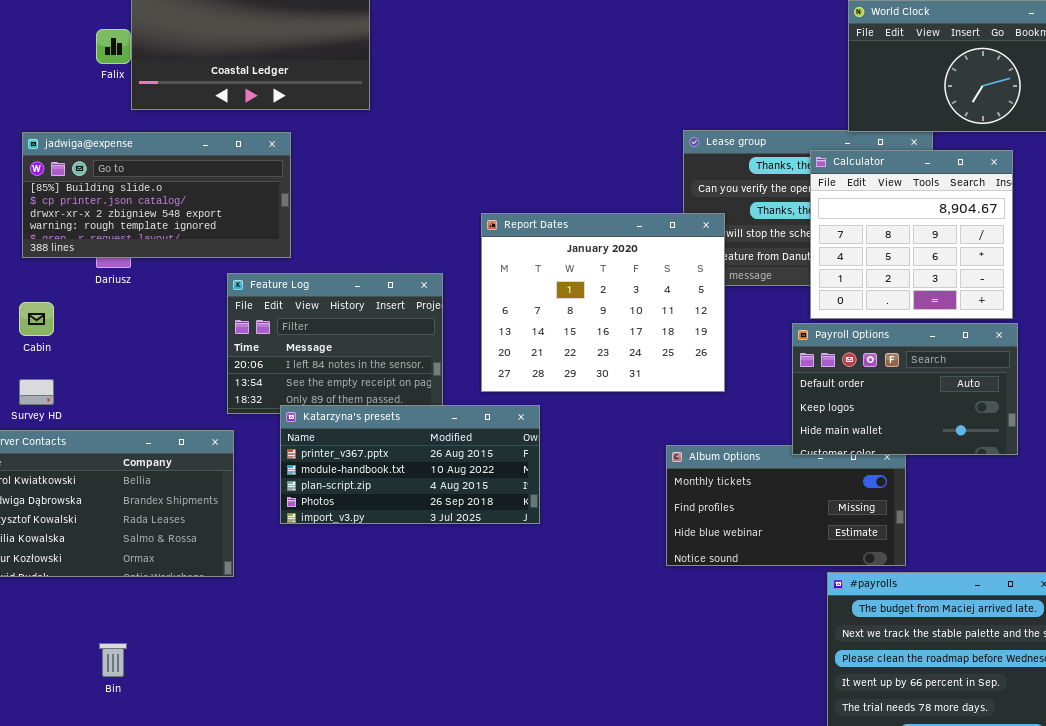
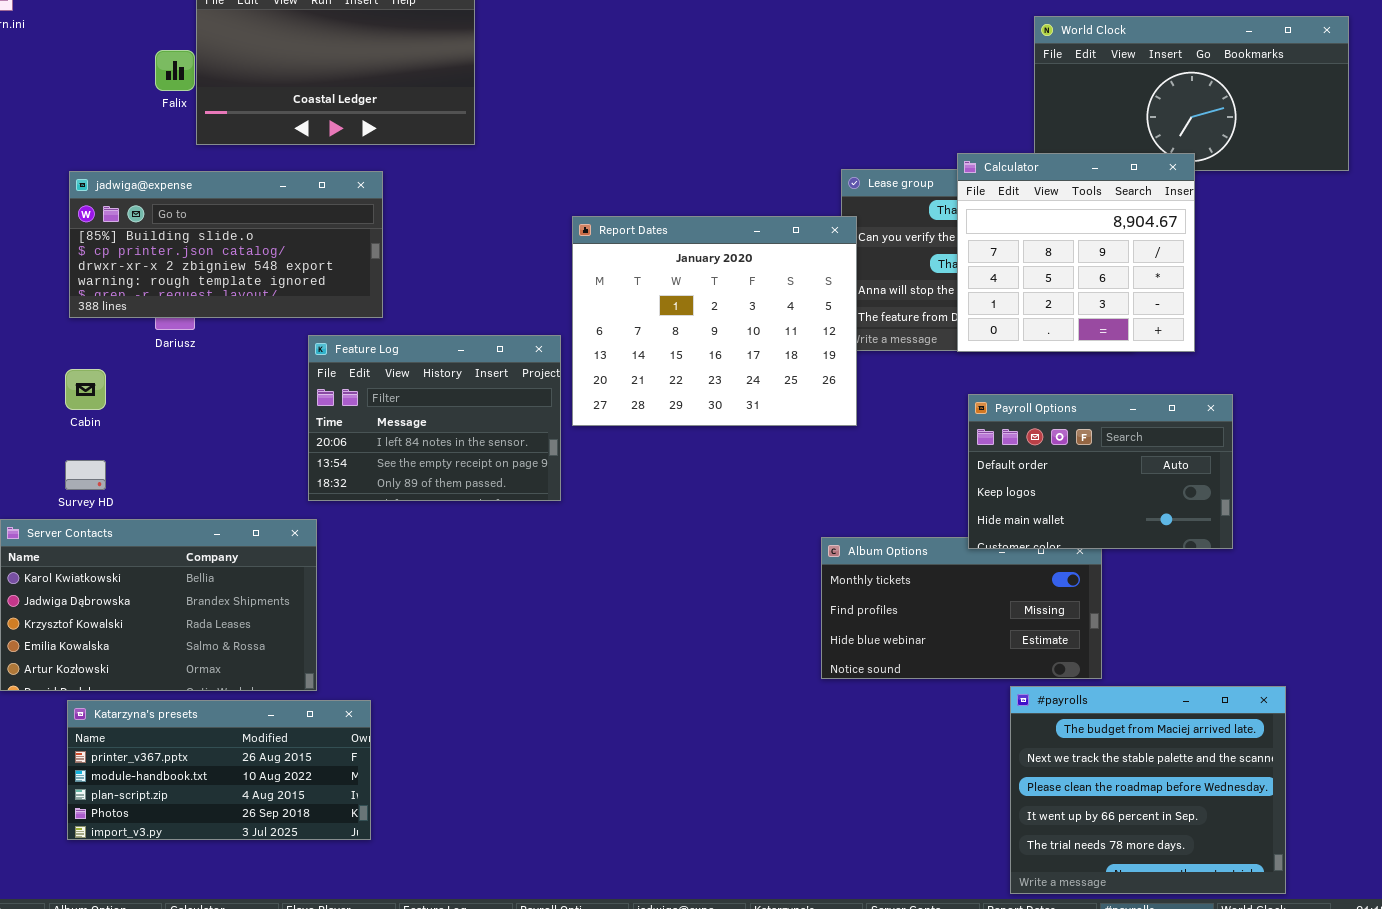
Calculator: [810,150,1013,319] -> [957,153,1195,352], moved
Report Dates: [481,213,725,392] -> [572,216,857,426], moved
Katarzyna's presets: [280,405,540,524] -> [67,700,371,840], moved

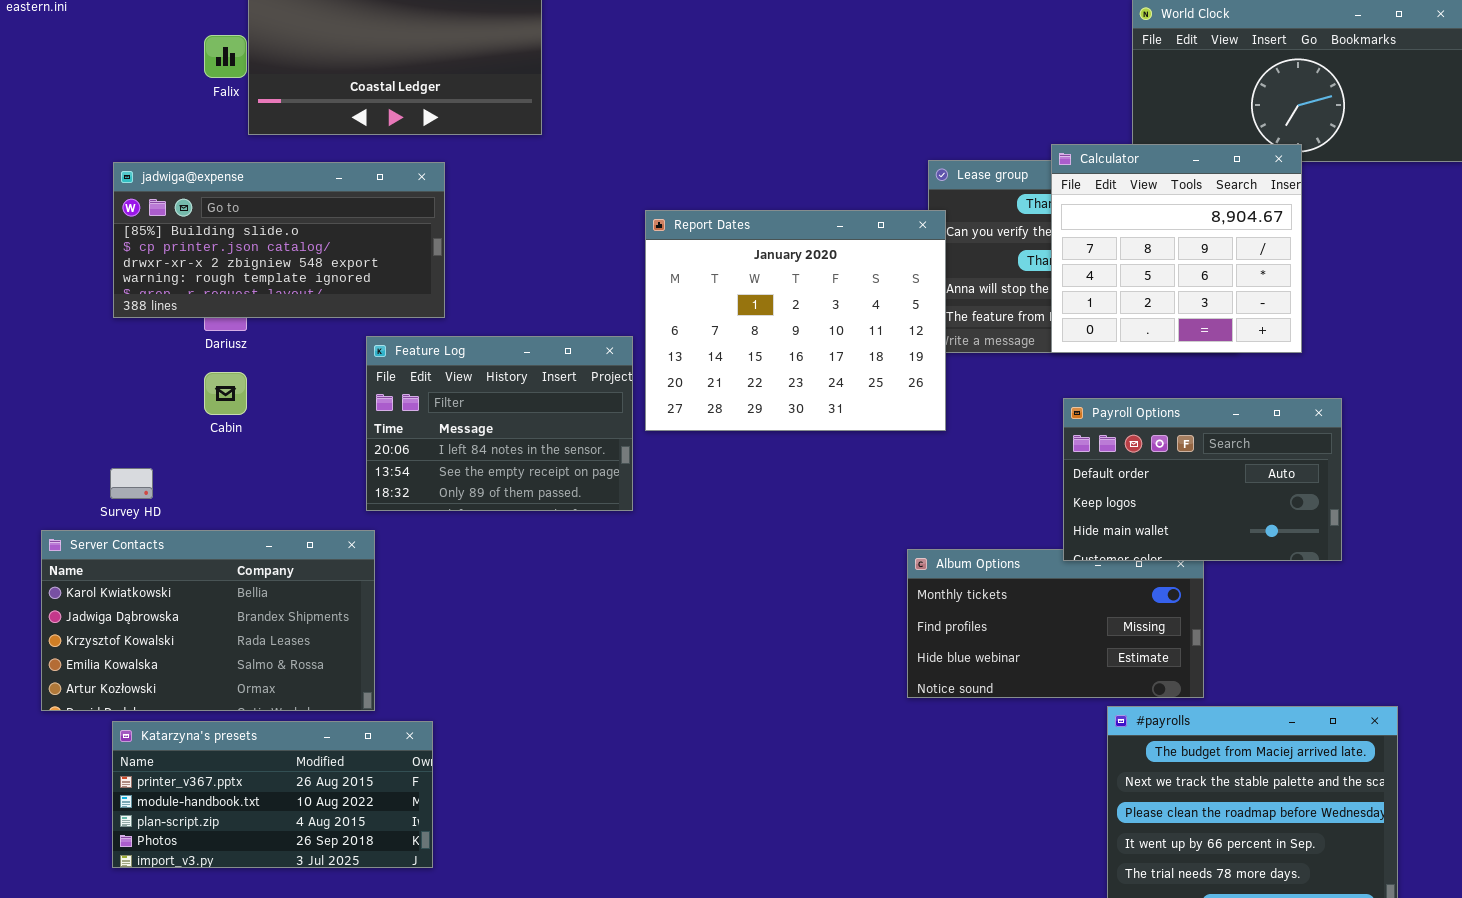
Cabin: [65,369,106,410] -> [204,372,247,415], moved

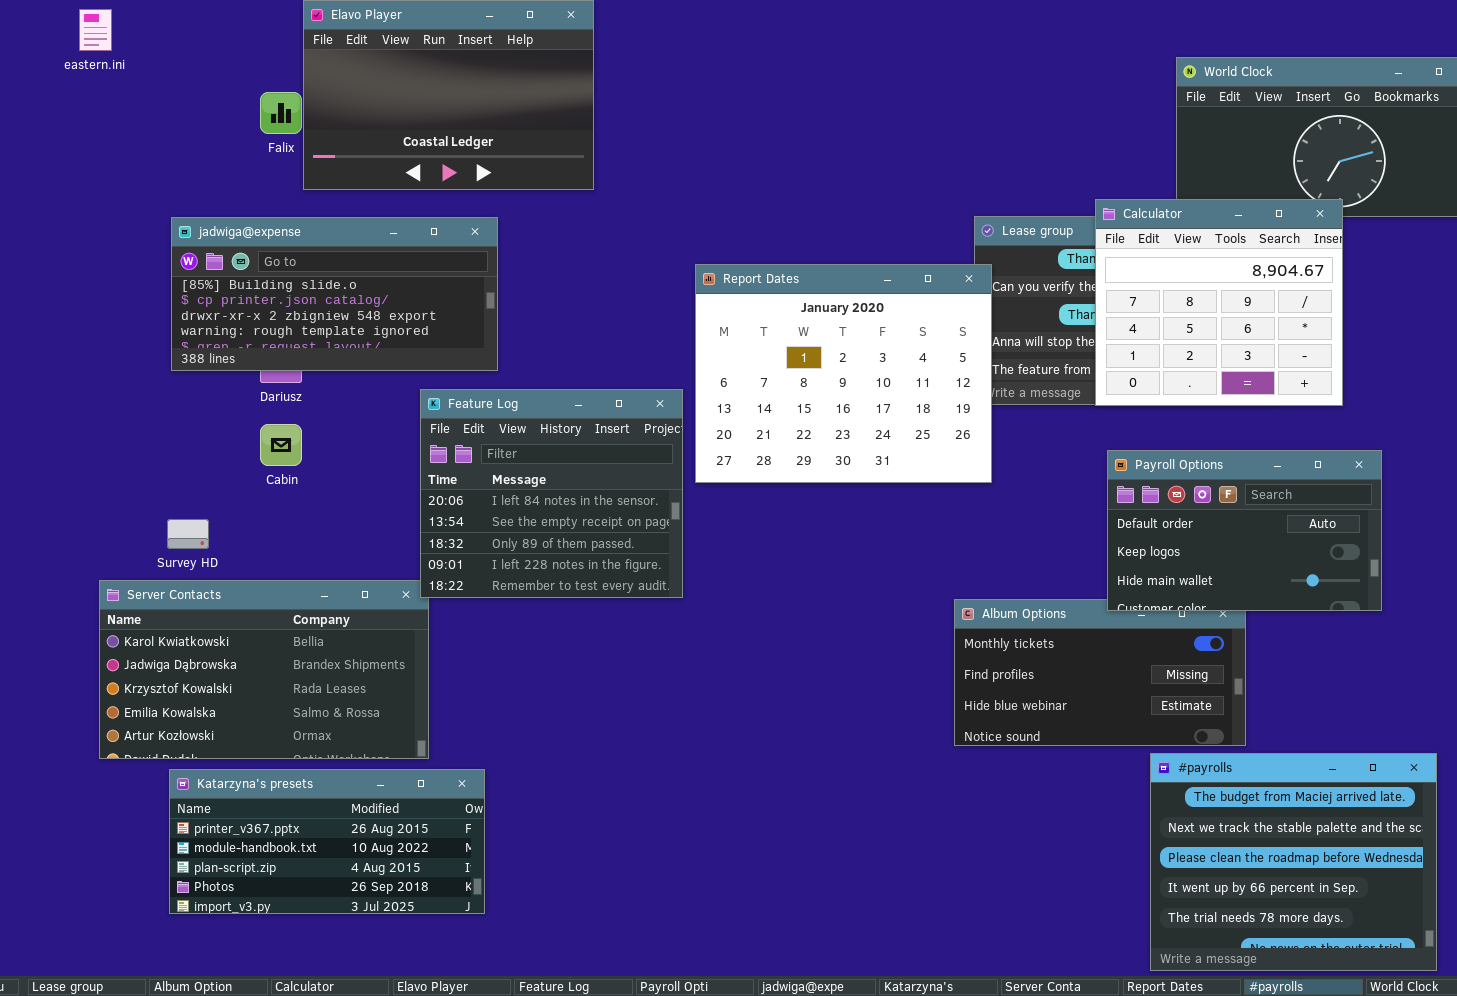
Feature Log: [366,336,633,511] -> [420,389,683,598], resized

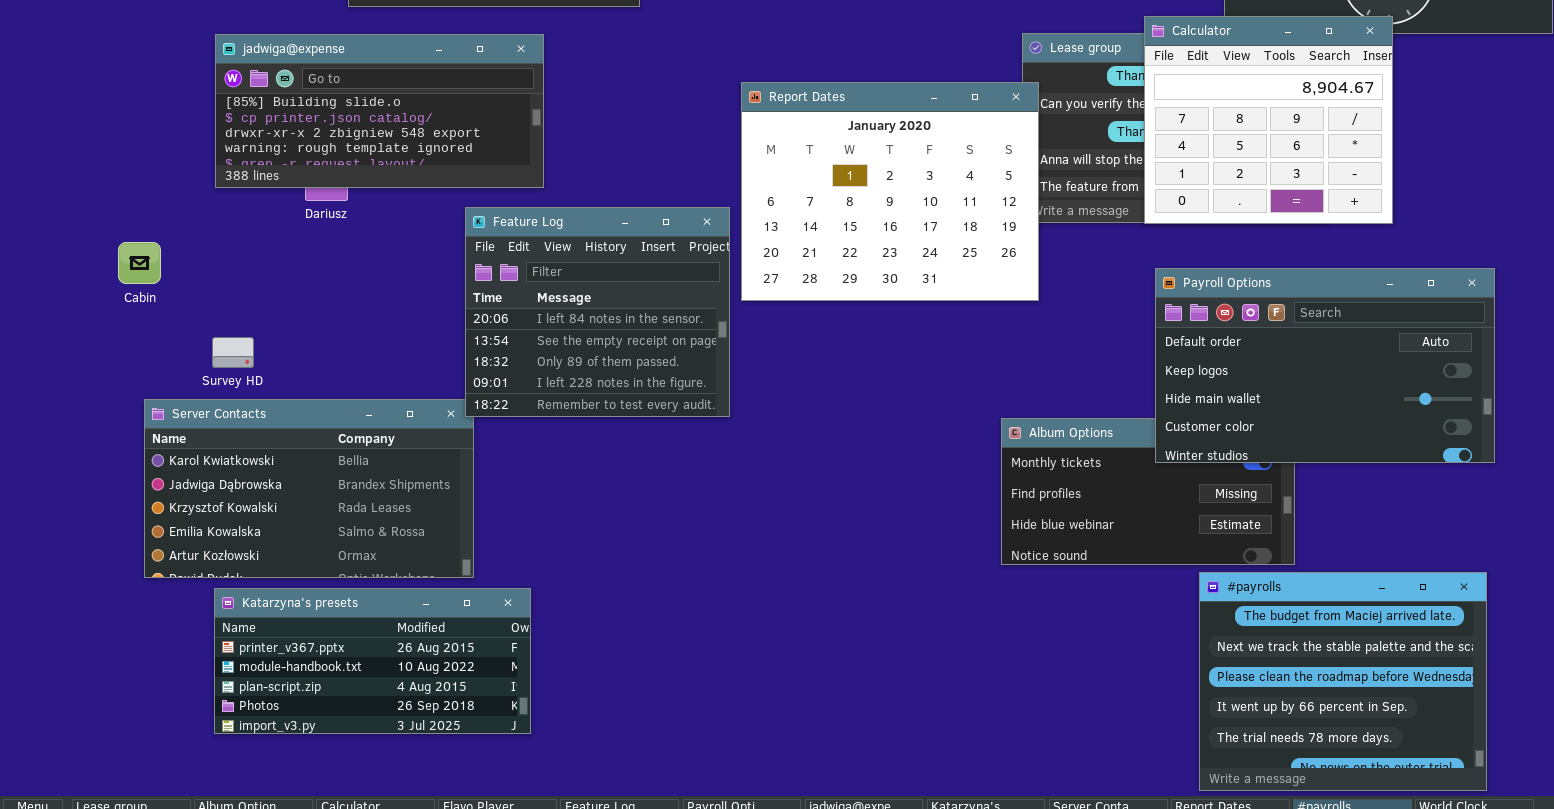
Cabin: [260,424,302,466] -> [118,242,161,284], moved
Payroll Options: [1107,450,1382,611] -> [1155,268,1495,463], resized

